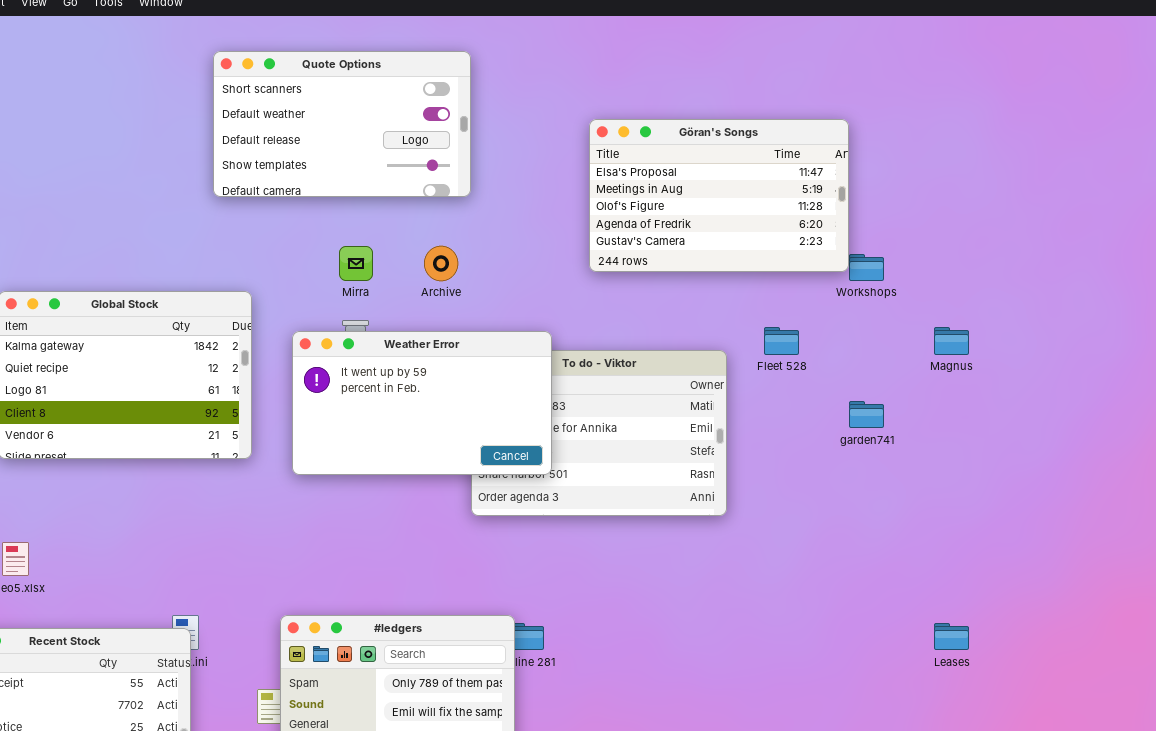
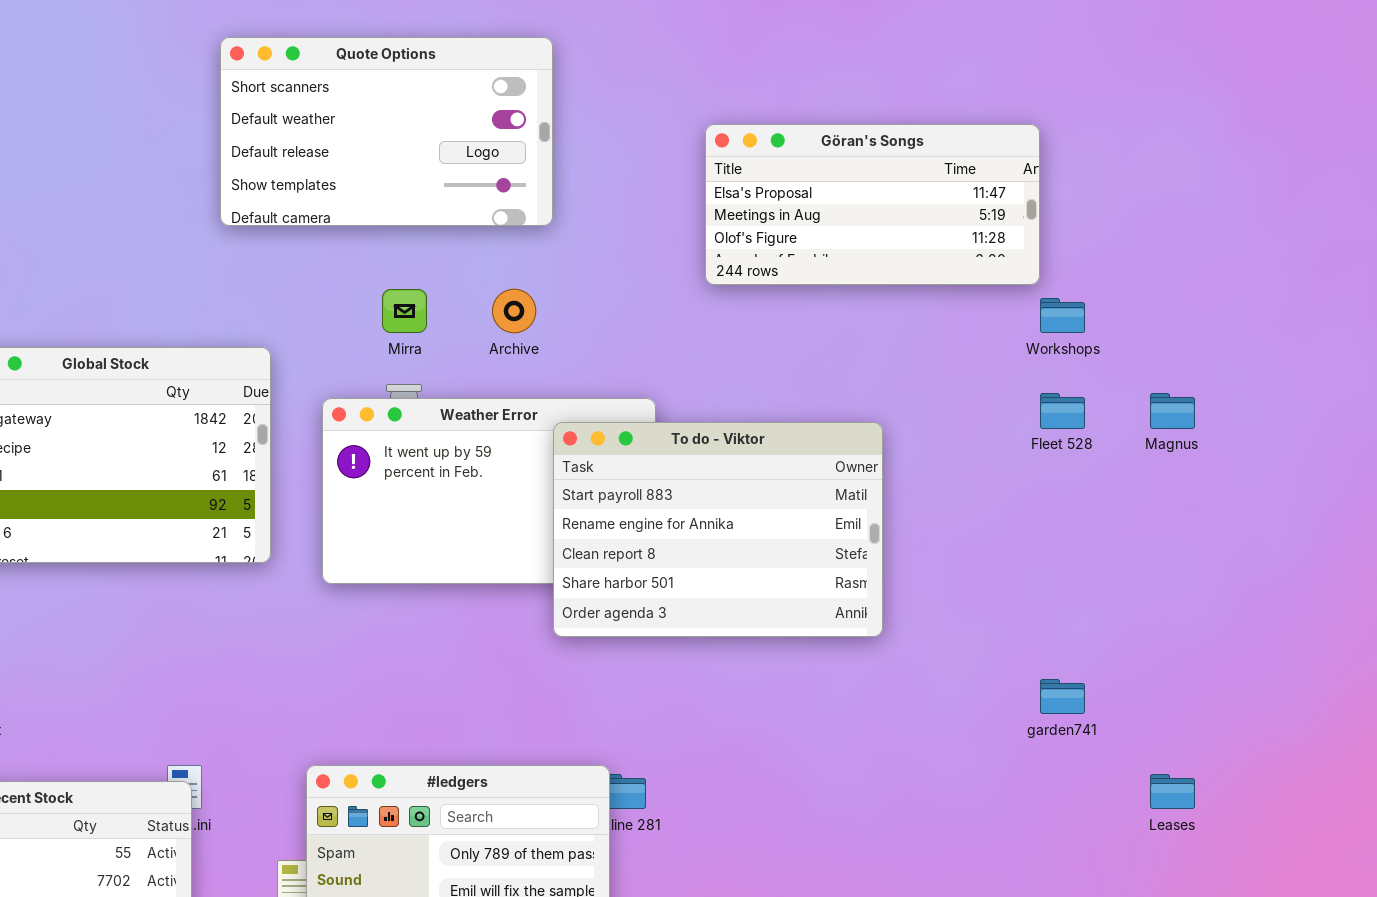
Göran's Songs: [589,119,849,272] -> [705,124,1040,285], resized
Fleet 528: [764,327,799,355] -> [1040,393,1085,429], moved
To do - Viktor: [471,350,727,516] -> [553,422,883,637], raised
garden741: [849,401,884,428] -> [1040,679,1085,714], moved

